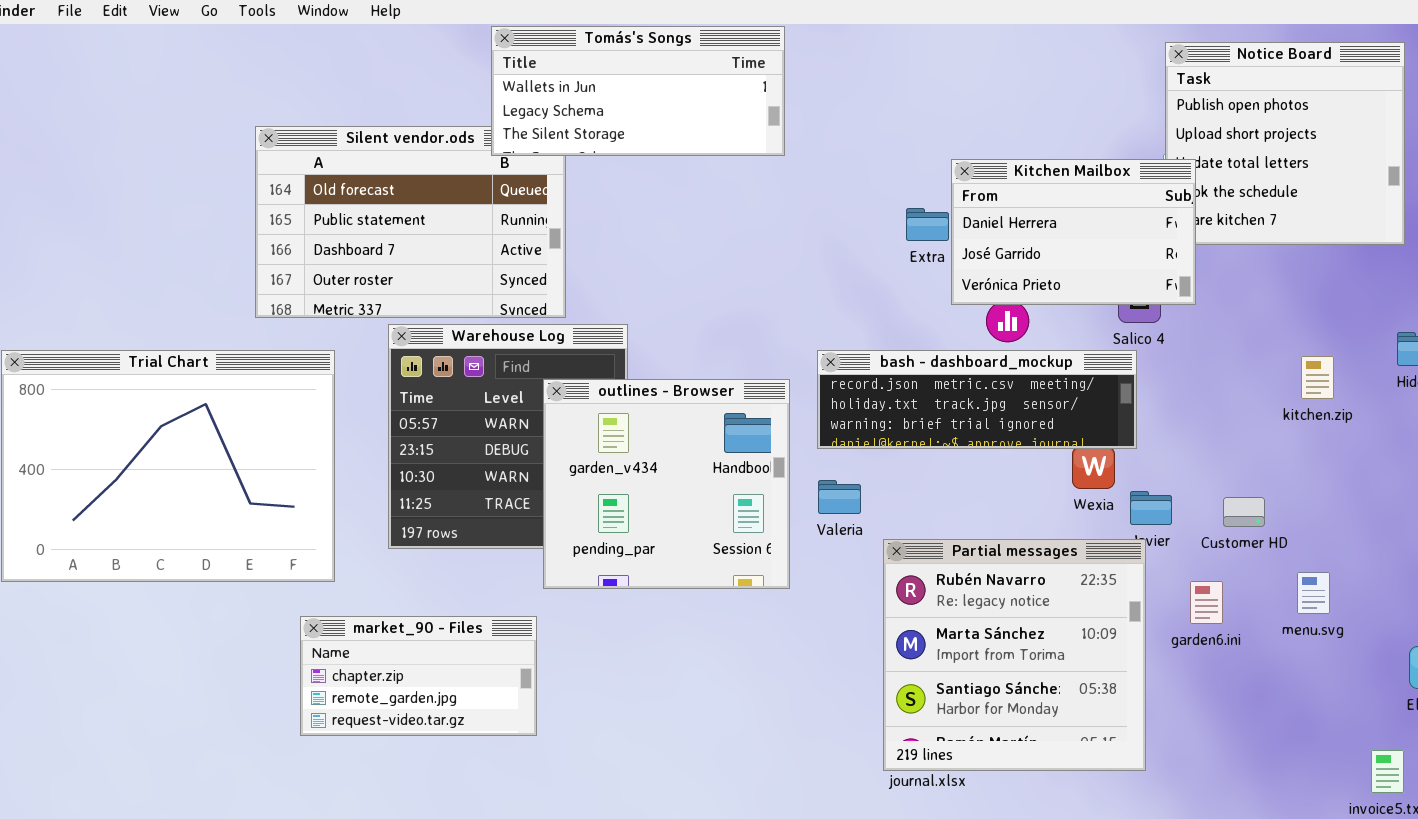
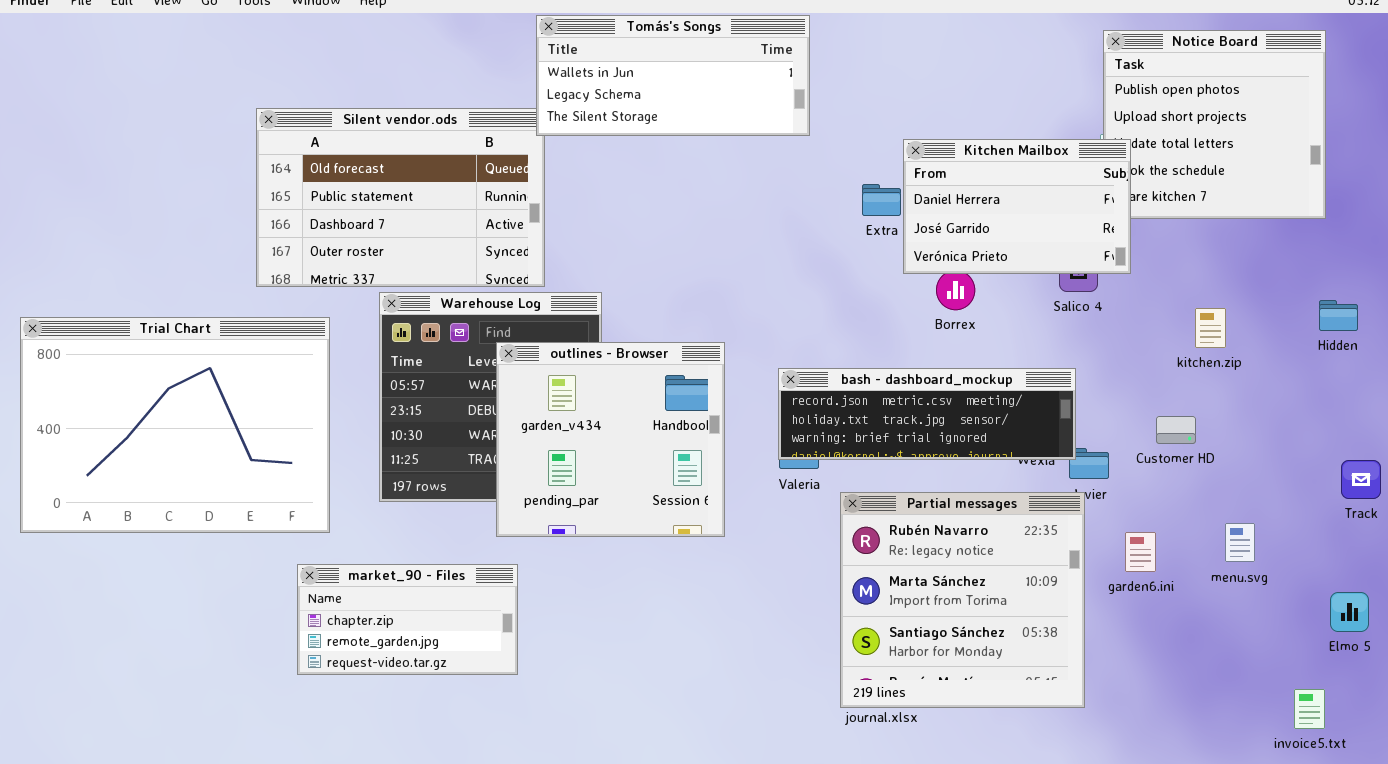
Tomás's Songs: [491,26,785,156] -> [536,15,810,136], moved
bash - dashboard_mockup: [817,350,1137,449] -> [778,368,1076,460], moved
kitchen.zip: [1301,356,1334,399] -> [1195,308,1226,348], moved
outlines - Browser: [543,379,790,589] -> [496,342,725,537], moved
Customer HD: [1223,497,1265,527] -> [1156,416,1196,444], moved

